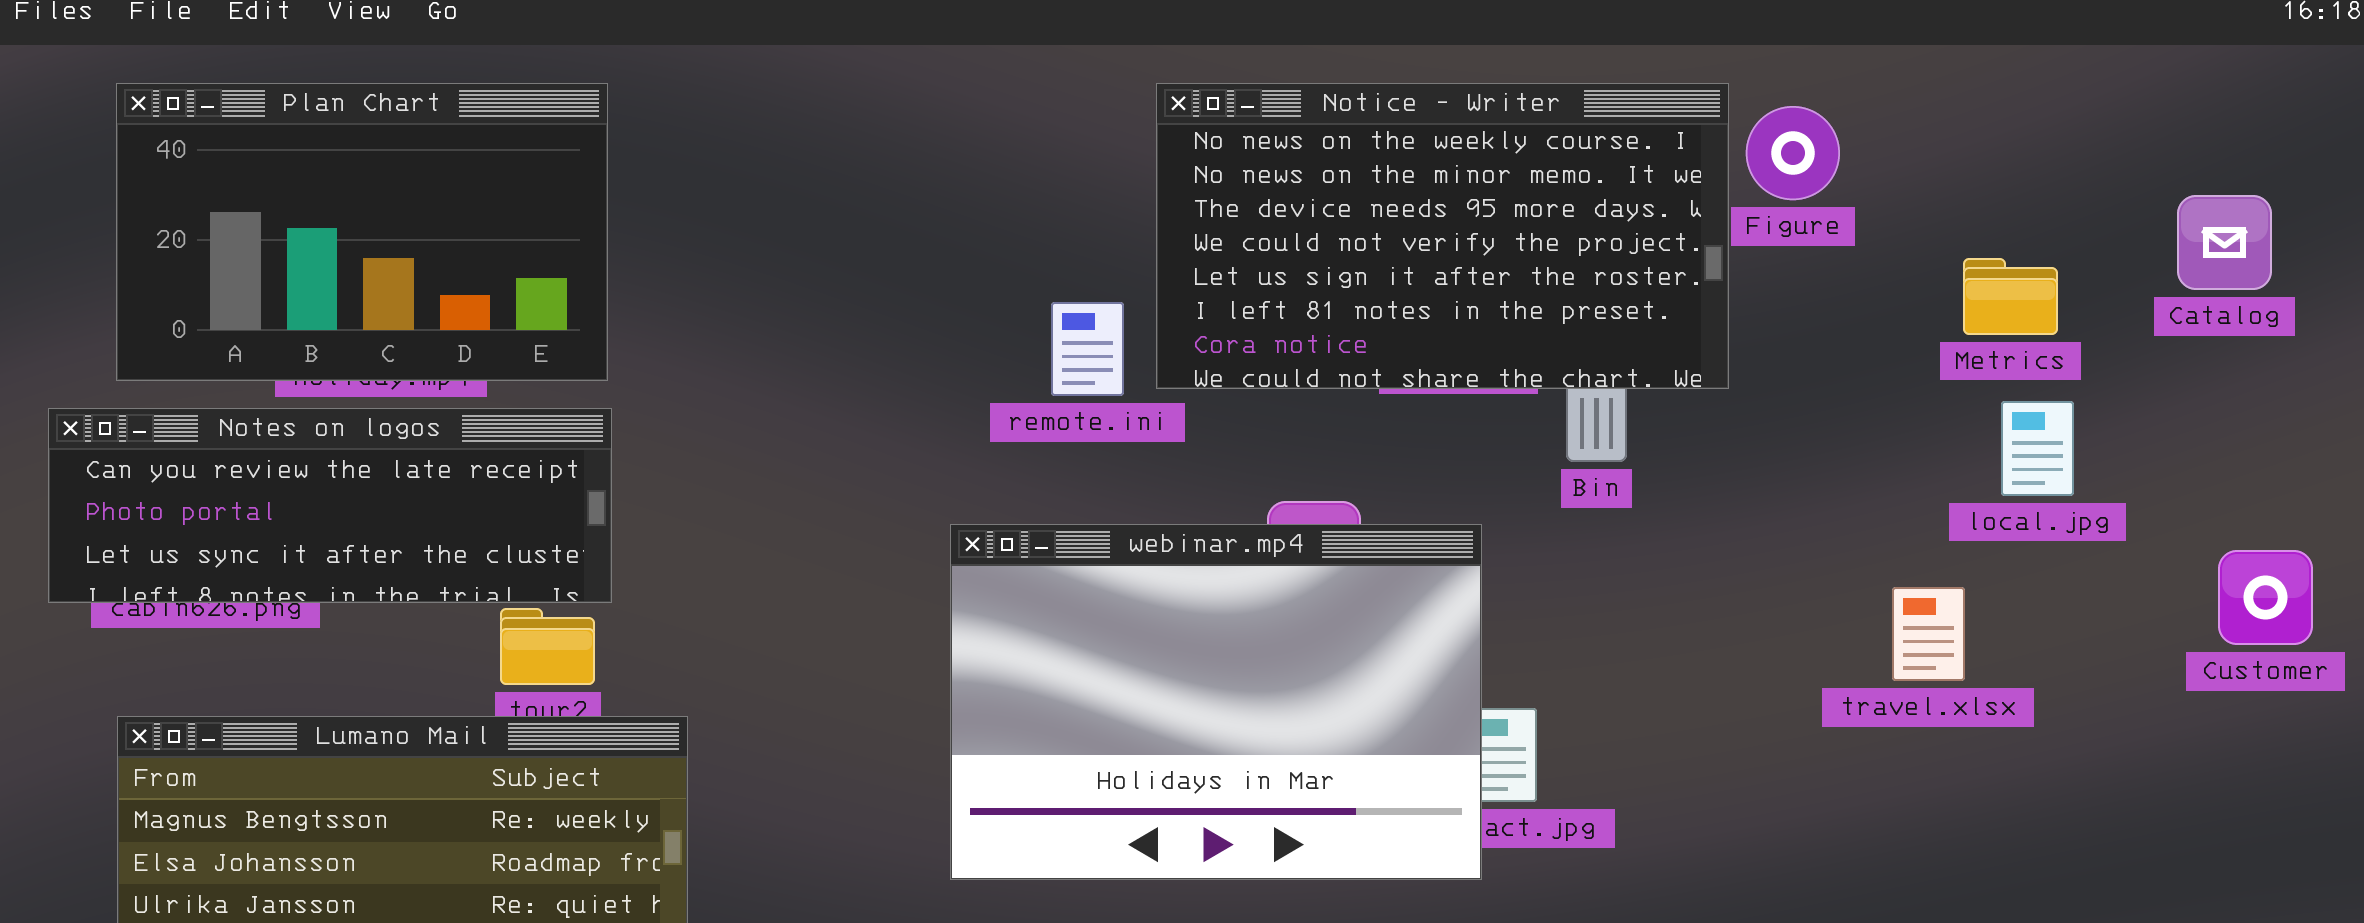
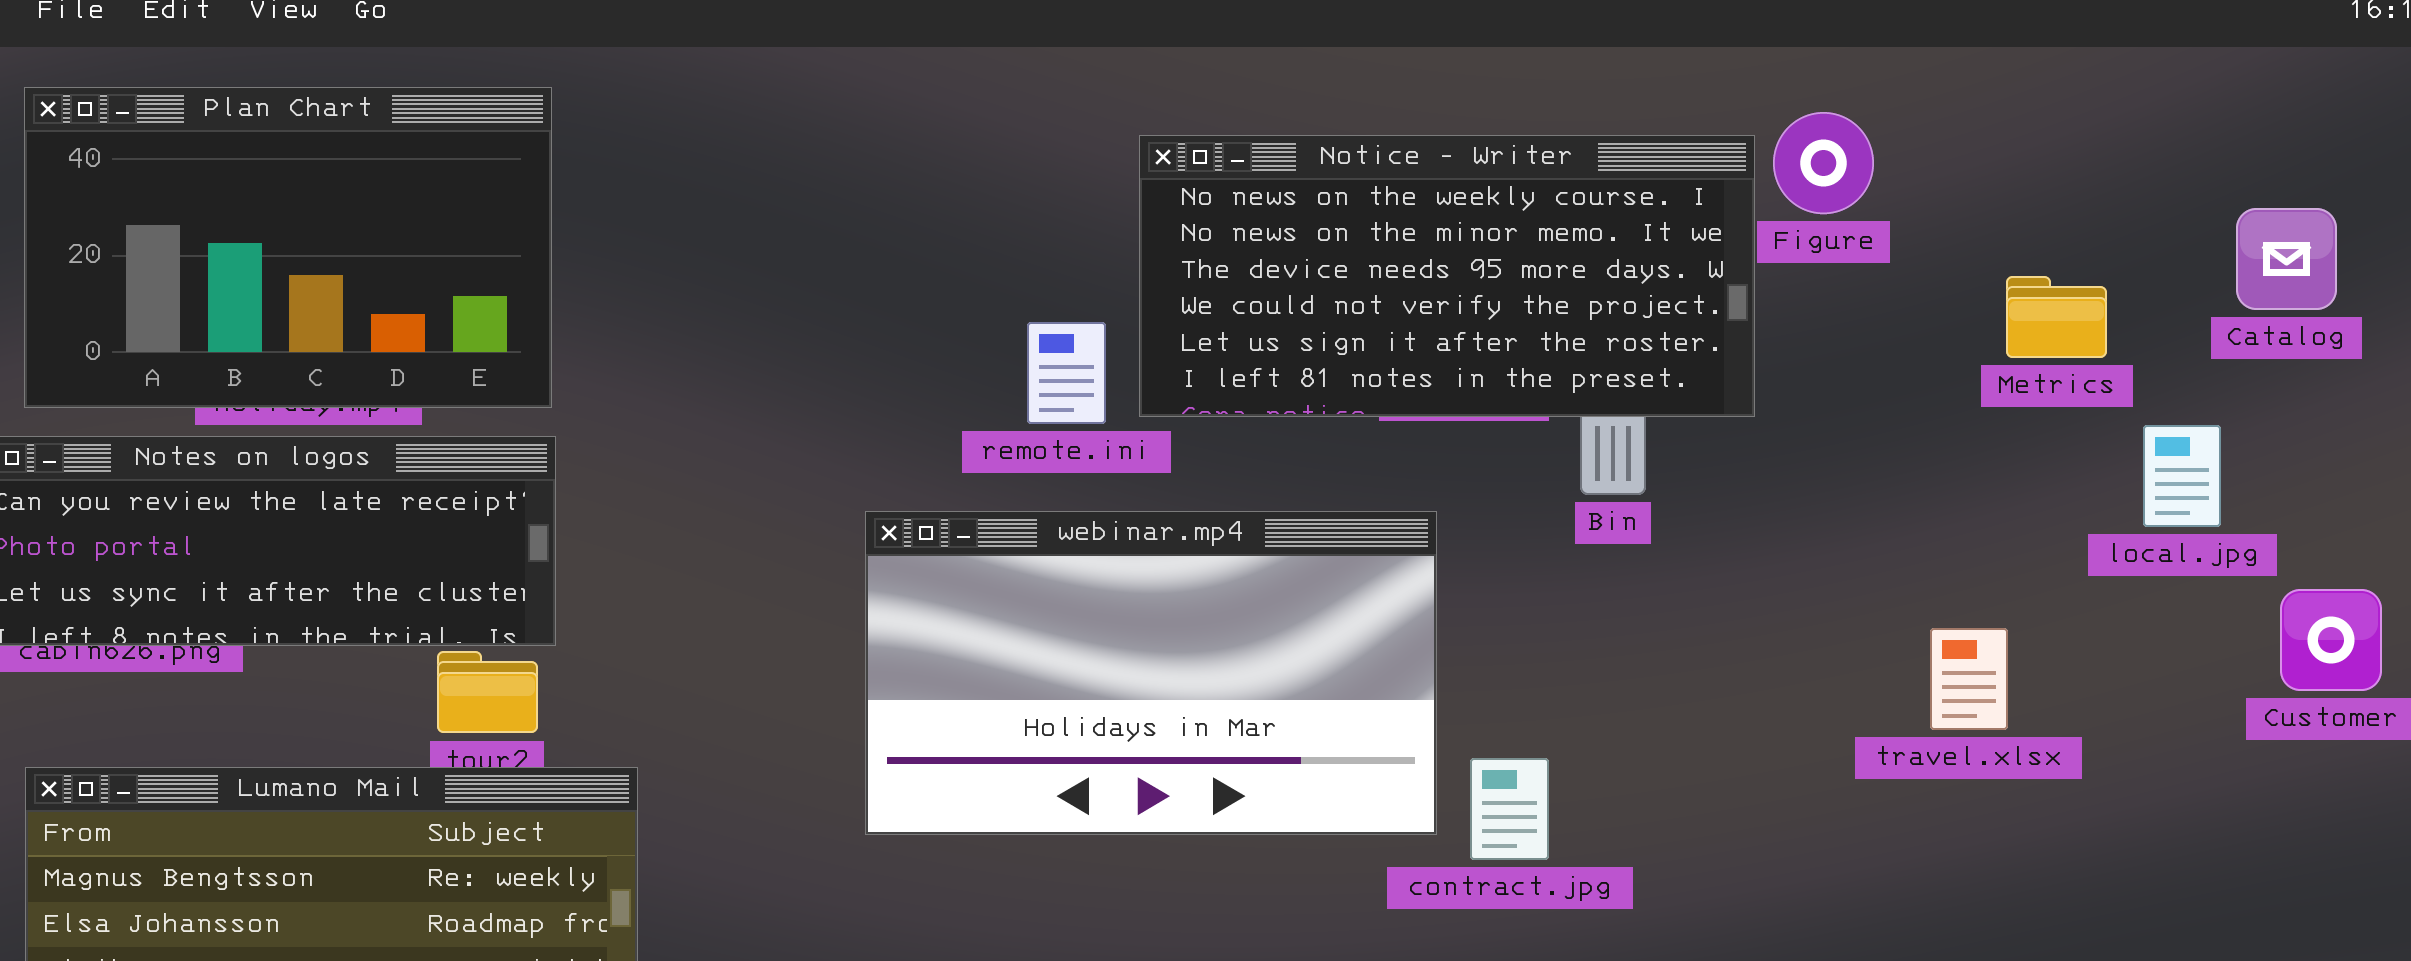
Notice - Writer: [1156,83,1729,389] -> [1139,135,1755,417], resized
local.jpg: [2001,401,2074,496] -> [2143,425,2221,527], moved
webinar.mp4: [950,524,1482,880] -> [865,511,1437,835], moved, resized

